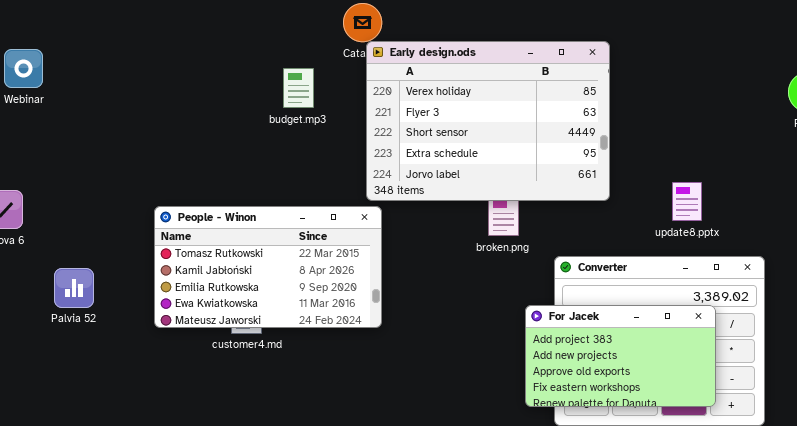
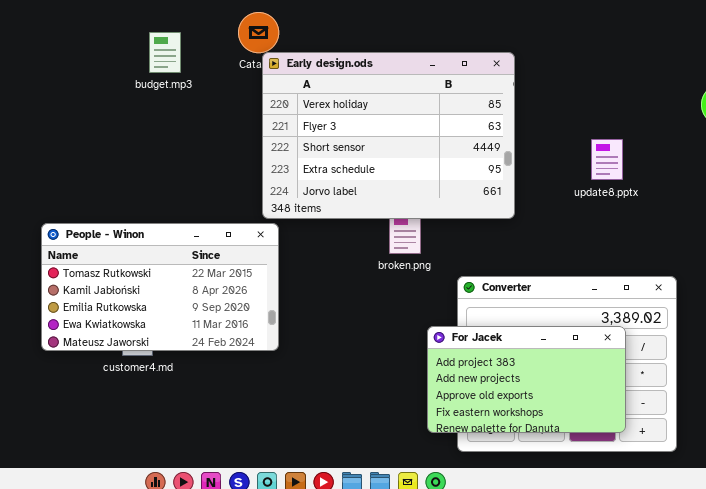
budget.mp3: [283,68,314,108] -> [149,32,181,73], moved
update8.pptx: [672,182,702,221] -> [591,139,623,180], moved

